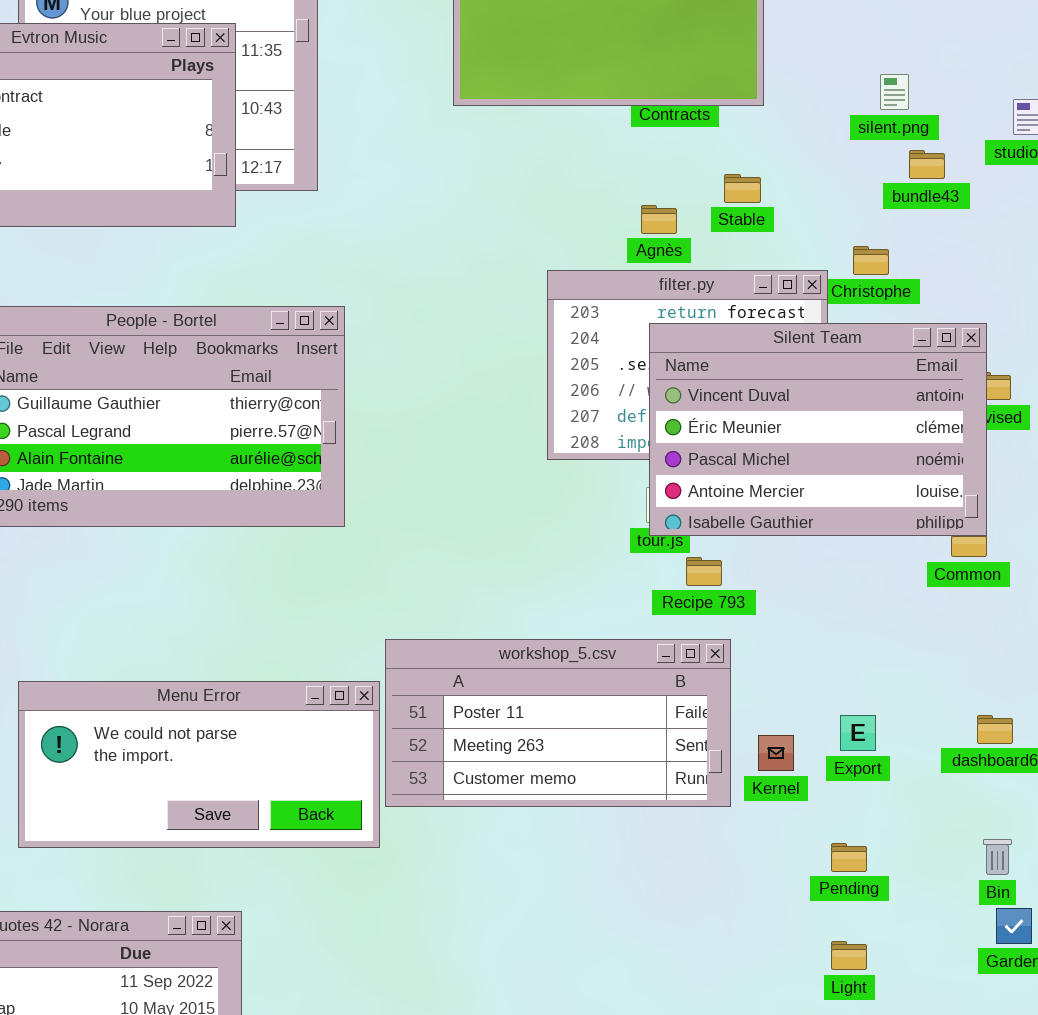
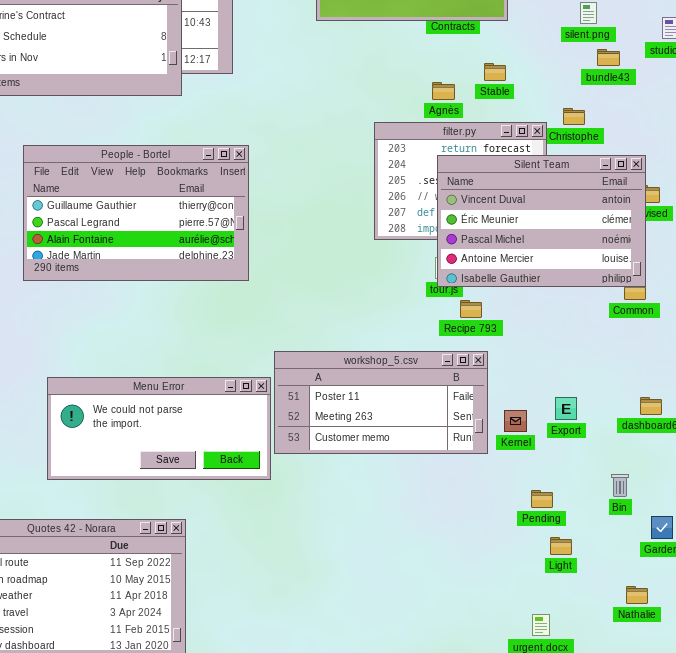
Bin: [983,839,1012,875] -> [611,474,629,497], moved
Pending: [831,843,867,872] -> [531,490,553,508], moved

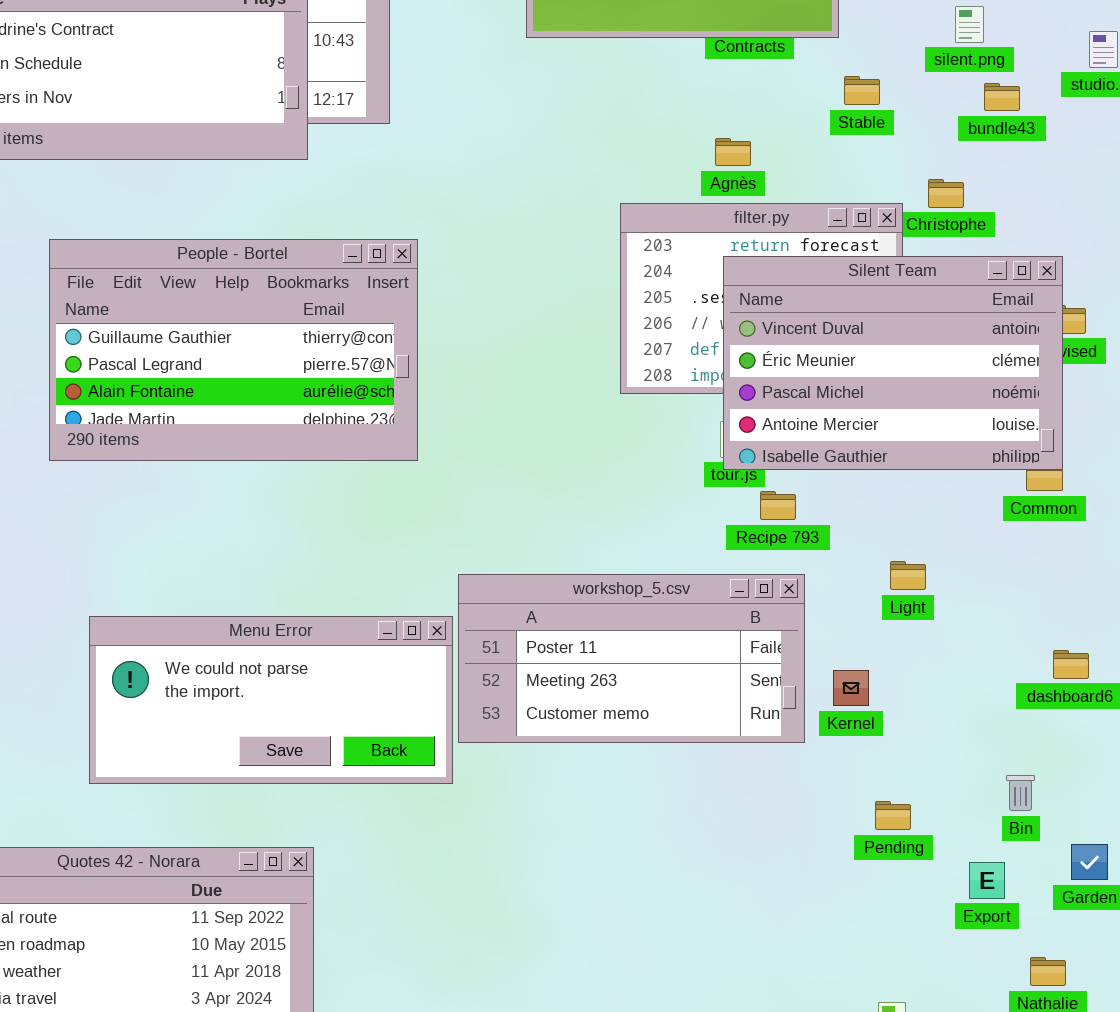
Stable: [484,63,506,81] -> [844,76,880,105], moved
Export: [555,397,577,420] -> [969,862,1005,899], moved
Light: [550,537,572,555] -> [890,561,926,590], moved

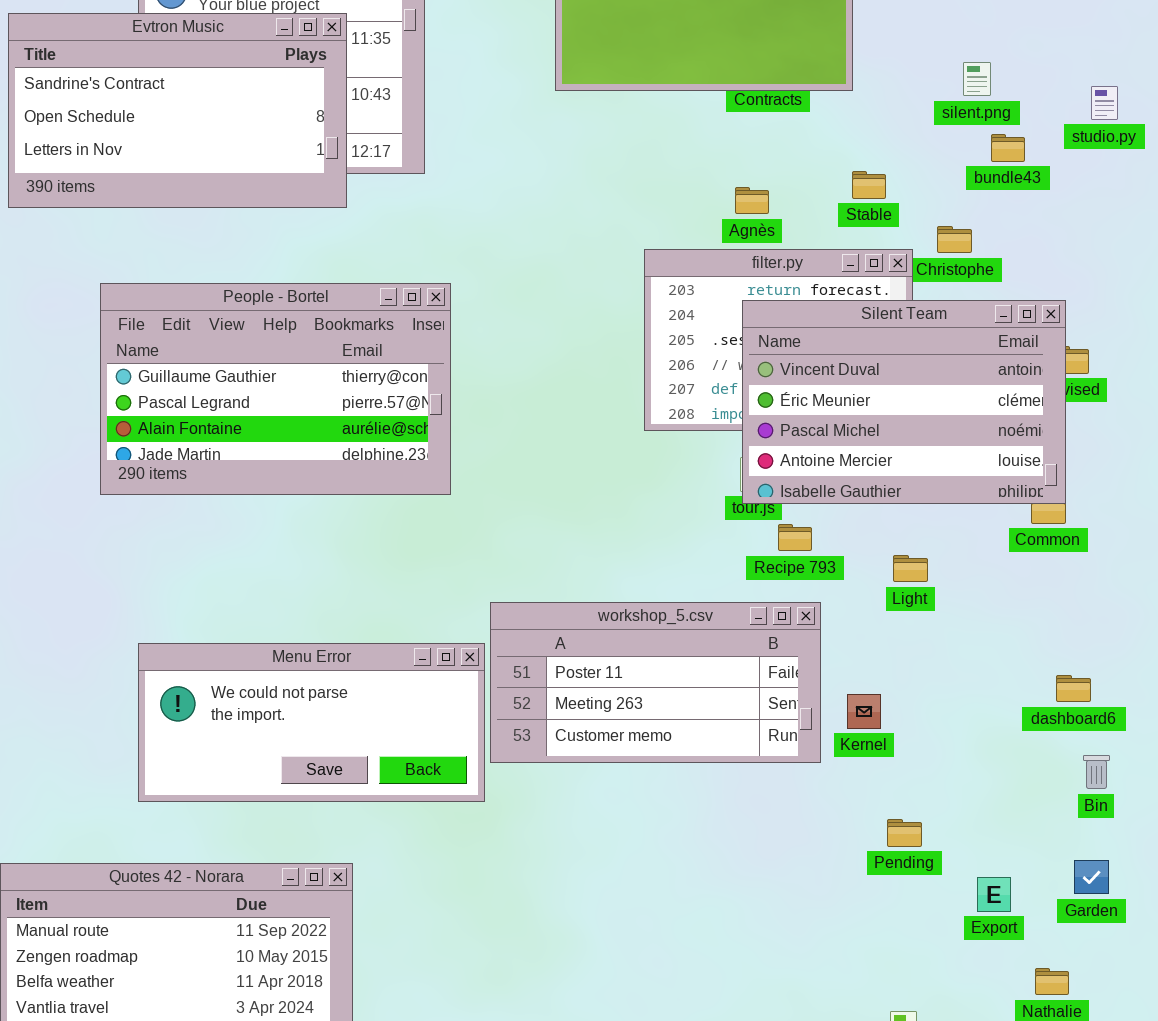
Stable: [844,76,880,105] -> [852,171,886,199], moved
Light: [890,561,926,590] -> [893,555,928,582], moved
Bin: [1006,775,1035,811] -> [1083,755,1110,789], moved

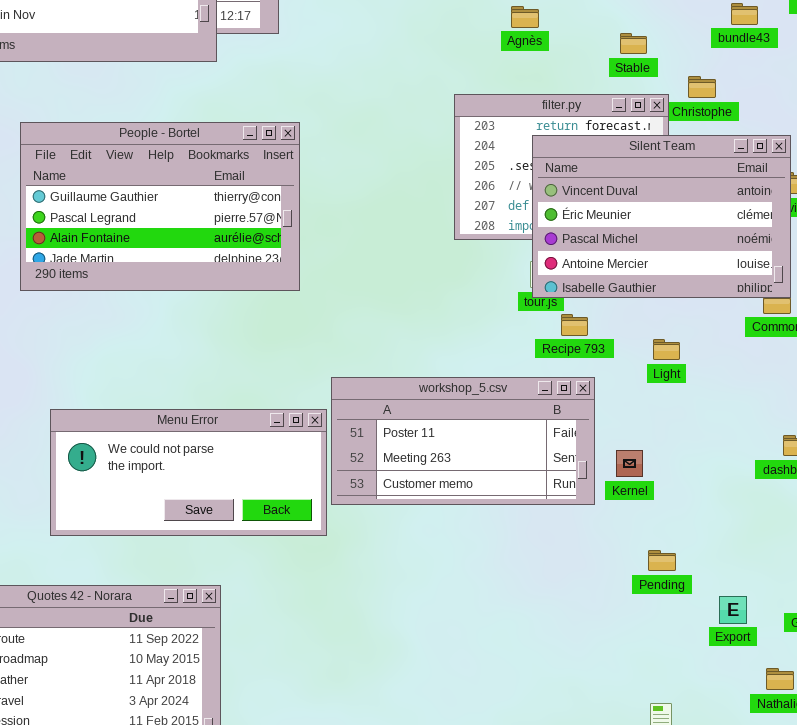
Agnès: [735,187,769,214] -> [511,6,539,28], moved

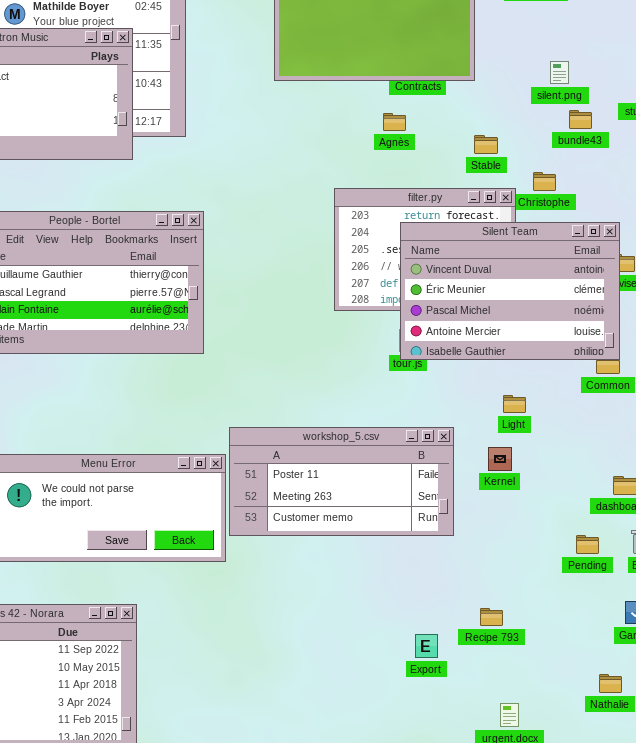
Recipe 793: [561,314,588,336] -> [480,608,503,626], moved
Kernel: [616,450,643,477] -> [488,447,512,471], moved
Pending: [648,550,676,571] -> [576,535,599,554], moved
Export: [719,596,747,624] -> [415,634,438,658], moved

